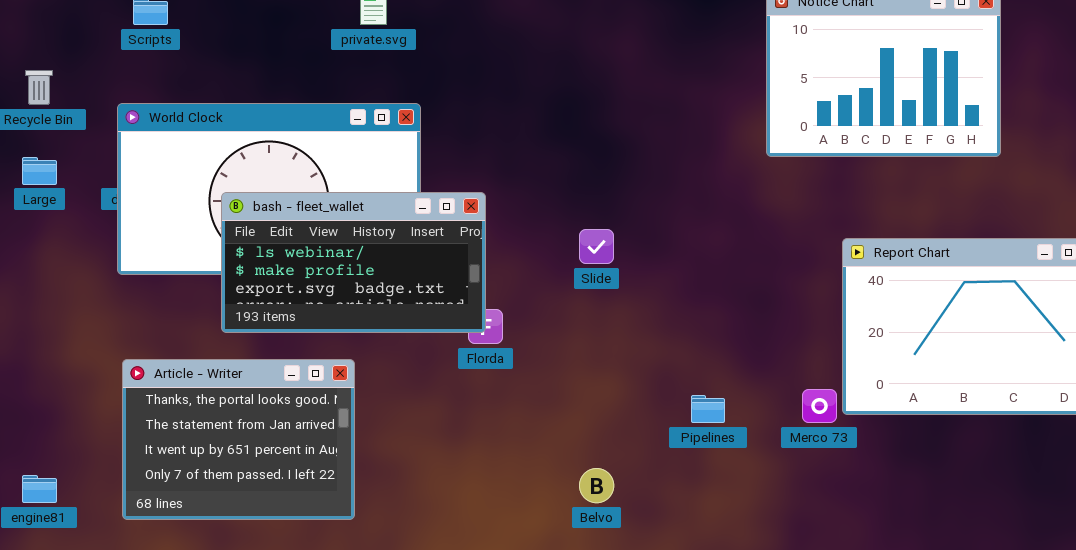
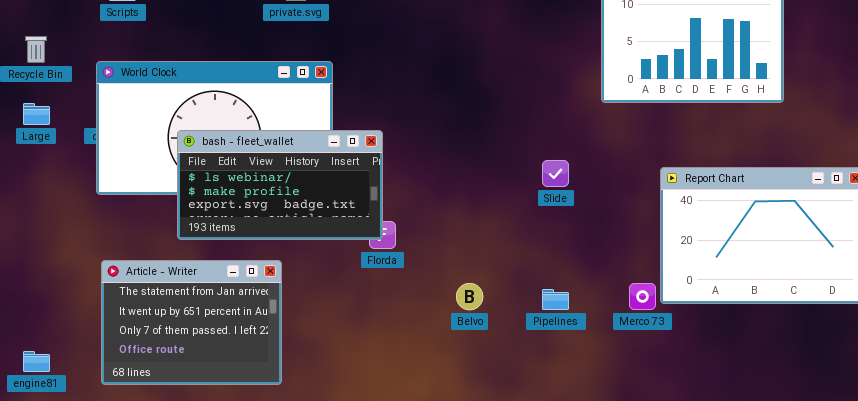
Slide: [579,229,614,264] -> [542,160,569,187], moved
Article - Writer: [122,359,355,520] -> [101,260,282,385], scrolled down 1 row
Belvo: [579,468,614,503] -> [456,283,483,310], moved

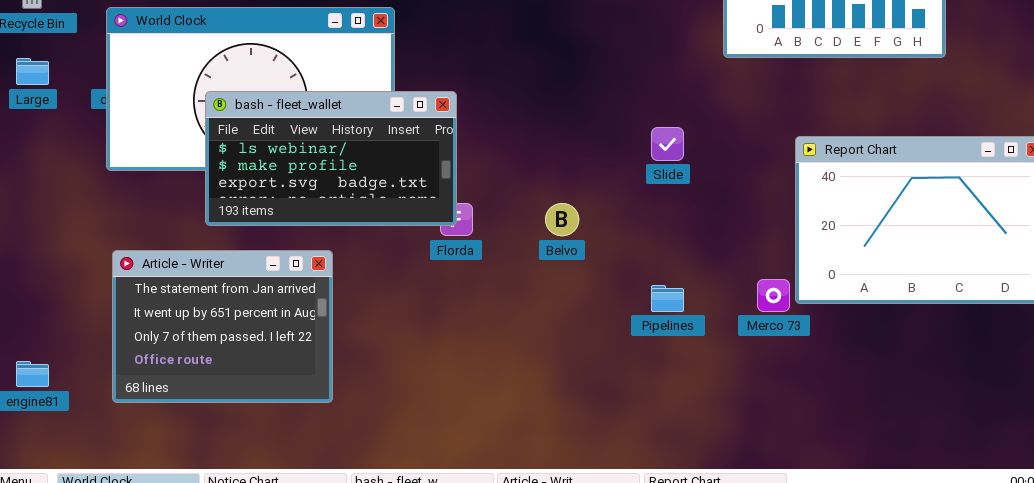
Belvo: [456,283,483,310] -> [545,203,579,236], moved

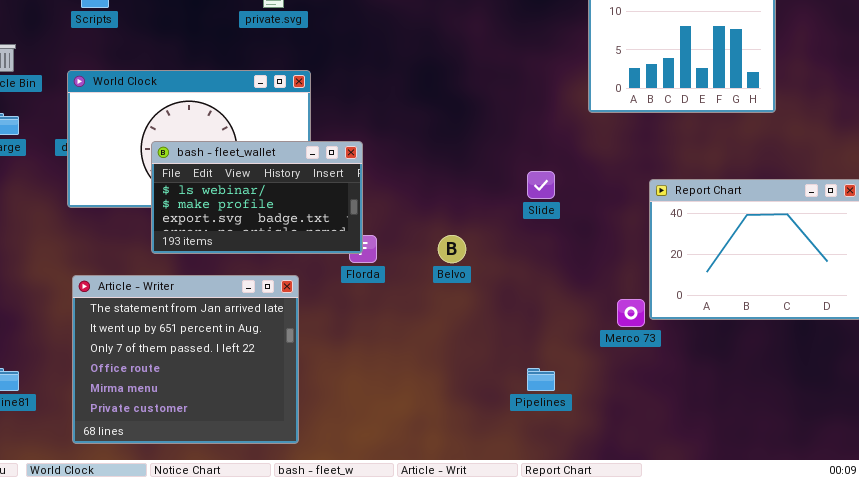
Article - Writer: [112,250,333,403] -> [72,275,299,444], resized
Pipelines: [651,285,684,312] -> [527,368,555,391], moved

